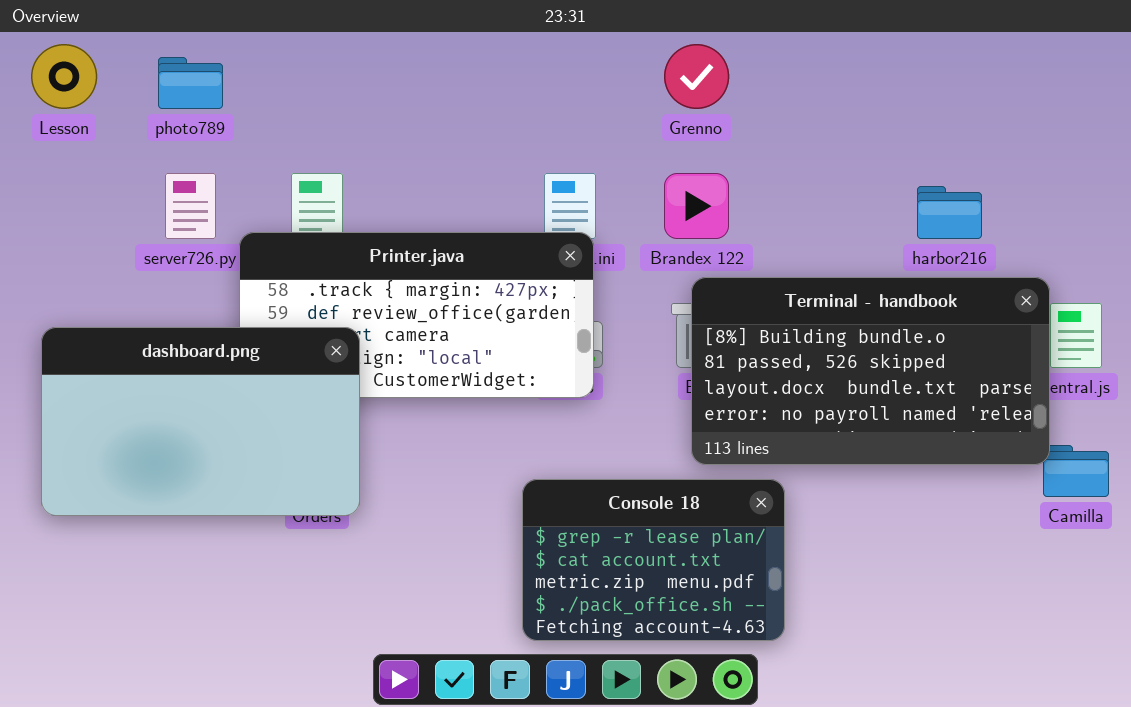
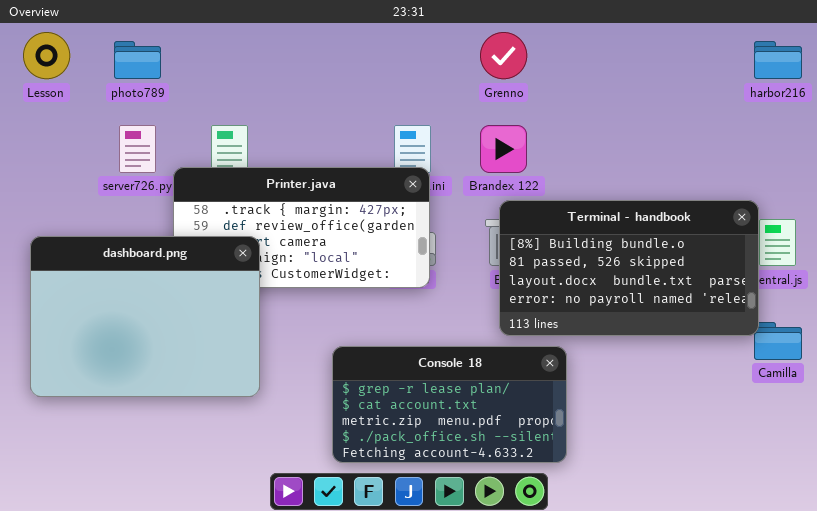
harbor216: [917,186,982,239] -> [754,41,802,79], moved
dashboard.png: [41,327,360,516] -> [30,236,260,397], resized
Console 18: [522,479,785,641] -> [332,346,567,463], resized

